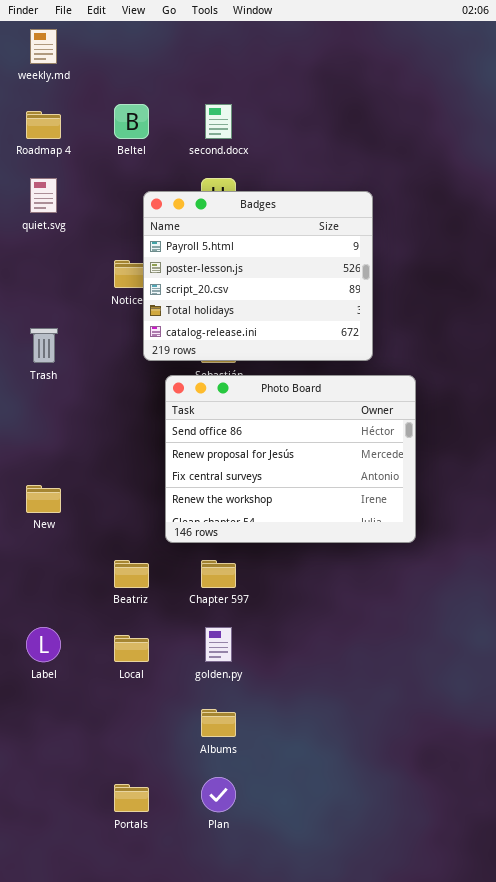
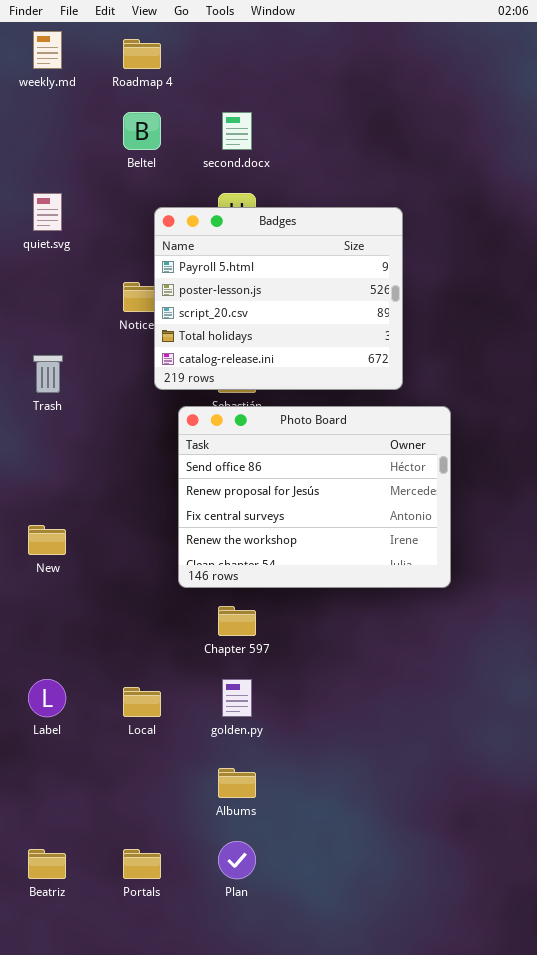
Roadmap 4: [26,111,61,139] -> [123,39,161,69], moved
Beatriz: [114,560,149,588] -> [28,849,66,879], moved

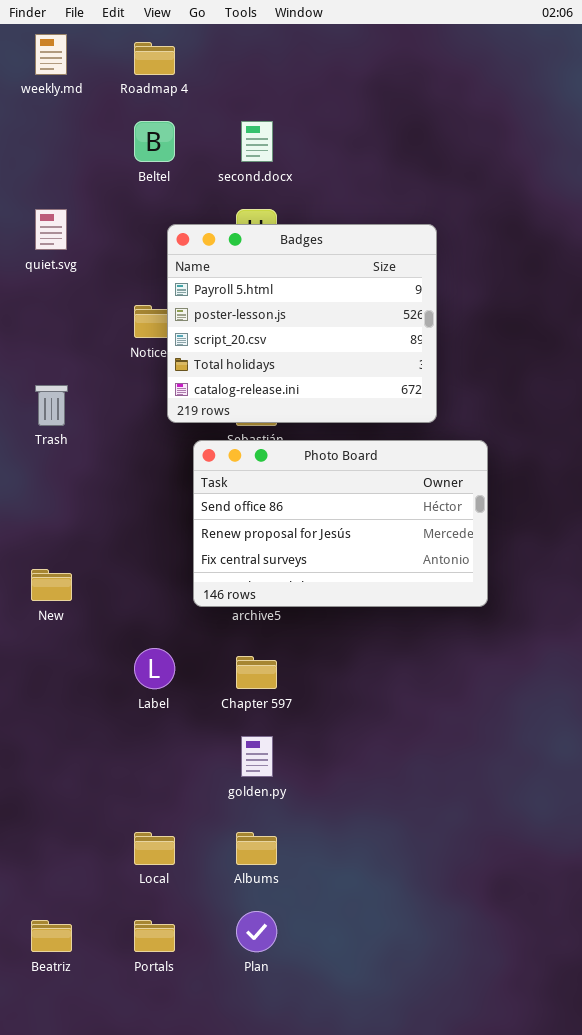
Photo Board: [178,406,451,588] -> [193,440,488,607], resized
Label: [28,679,66,717] -> [134,648,175,689], moved
Local: [123,687,161,717] -> [134,832,175,865], moved

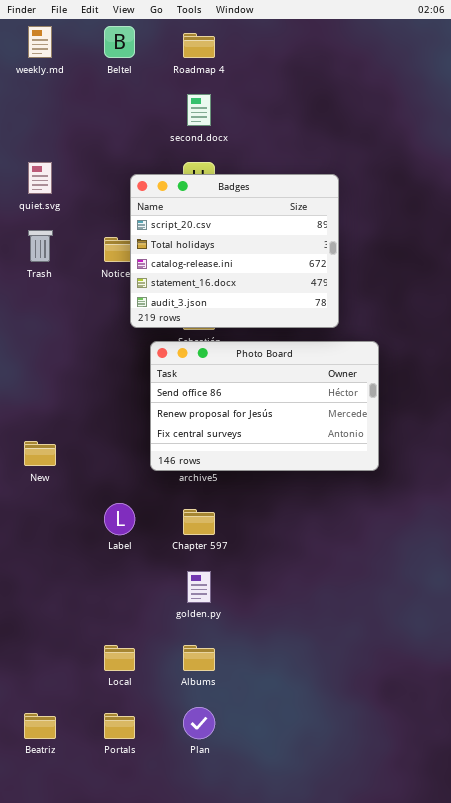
Roadmap 4: [134,42,175,75] -> [183,33,215,58], moved
Beltel: [134,121,175,162] -> [104,26,135,58], moved
Badges: [167,224,437,423] -> [130,174,339,328], scrolled down 2 rows
Trash: [35,385,68,426] -> [28,230,53,262], moved

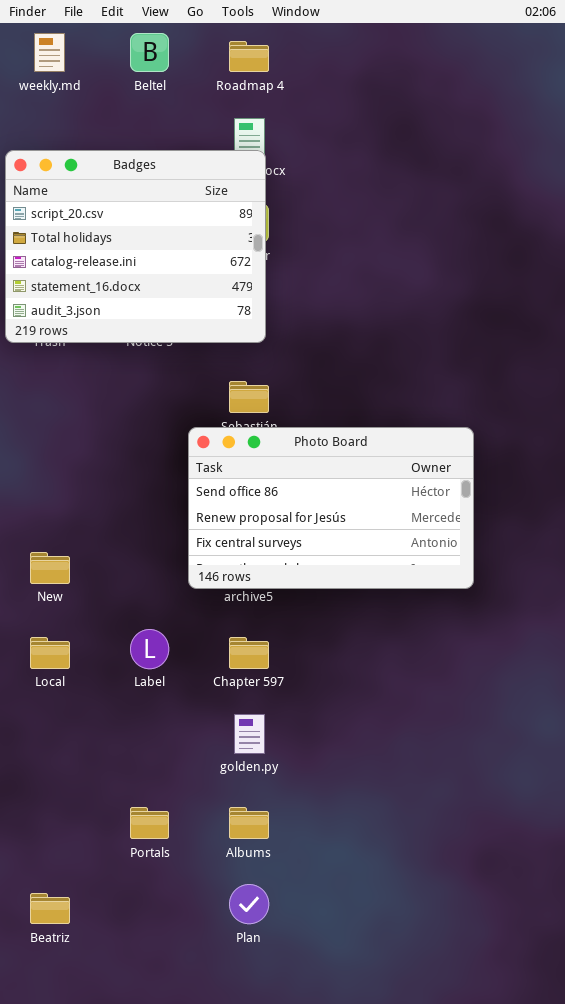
Badges: [130,174,339,328] -> [5,150,266,343], moved
Local: [104,645,135,671] -> [30,637,70,669], moved
Portals: [104,713,135,739] -> [130,807,169,839], moved

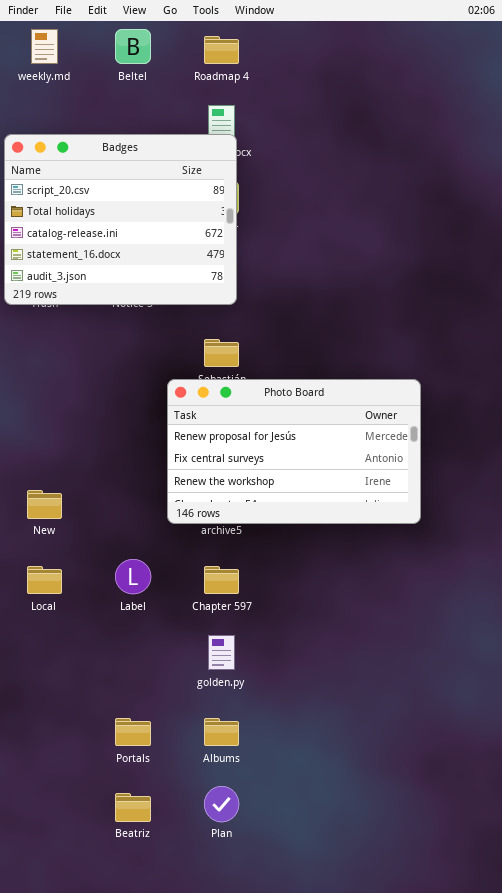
Photo Board: [188,427,474,589] -> [167,379,421,524], scrolled down 1 row
Beatriz: [30,893,70,924] -> [115,793,151,822], moved

